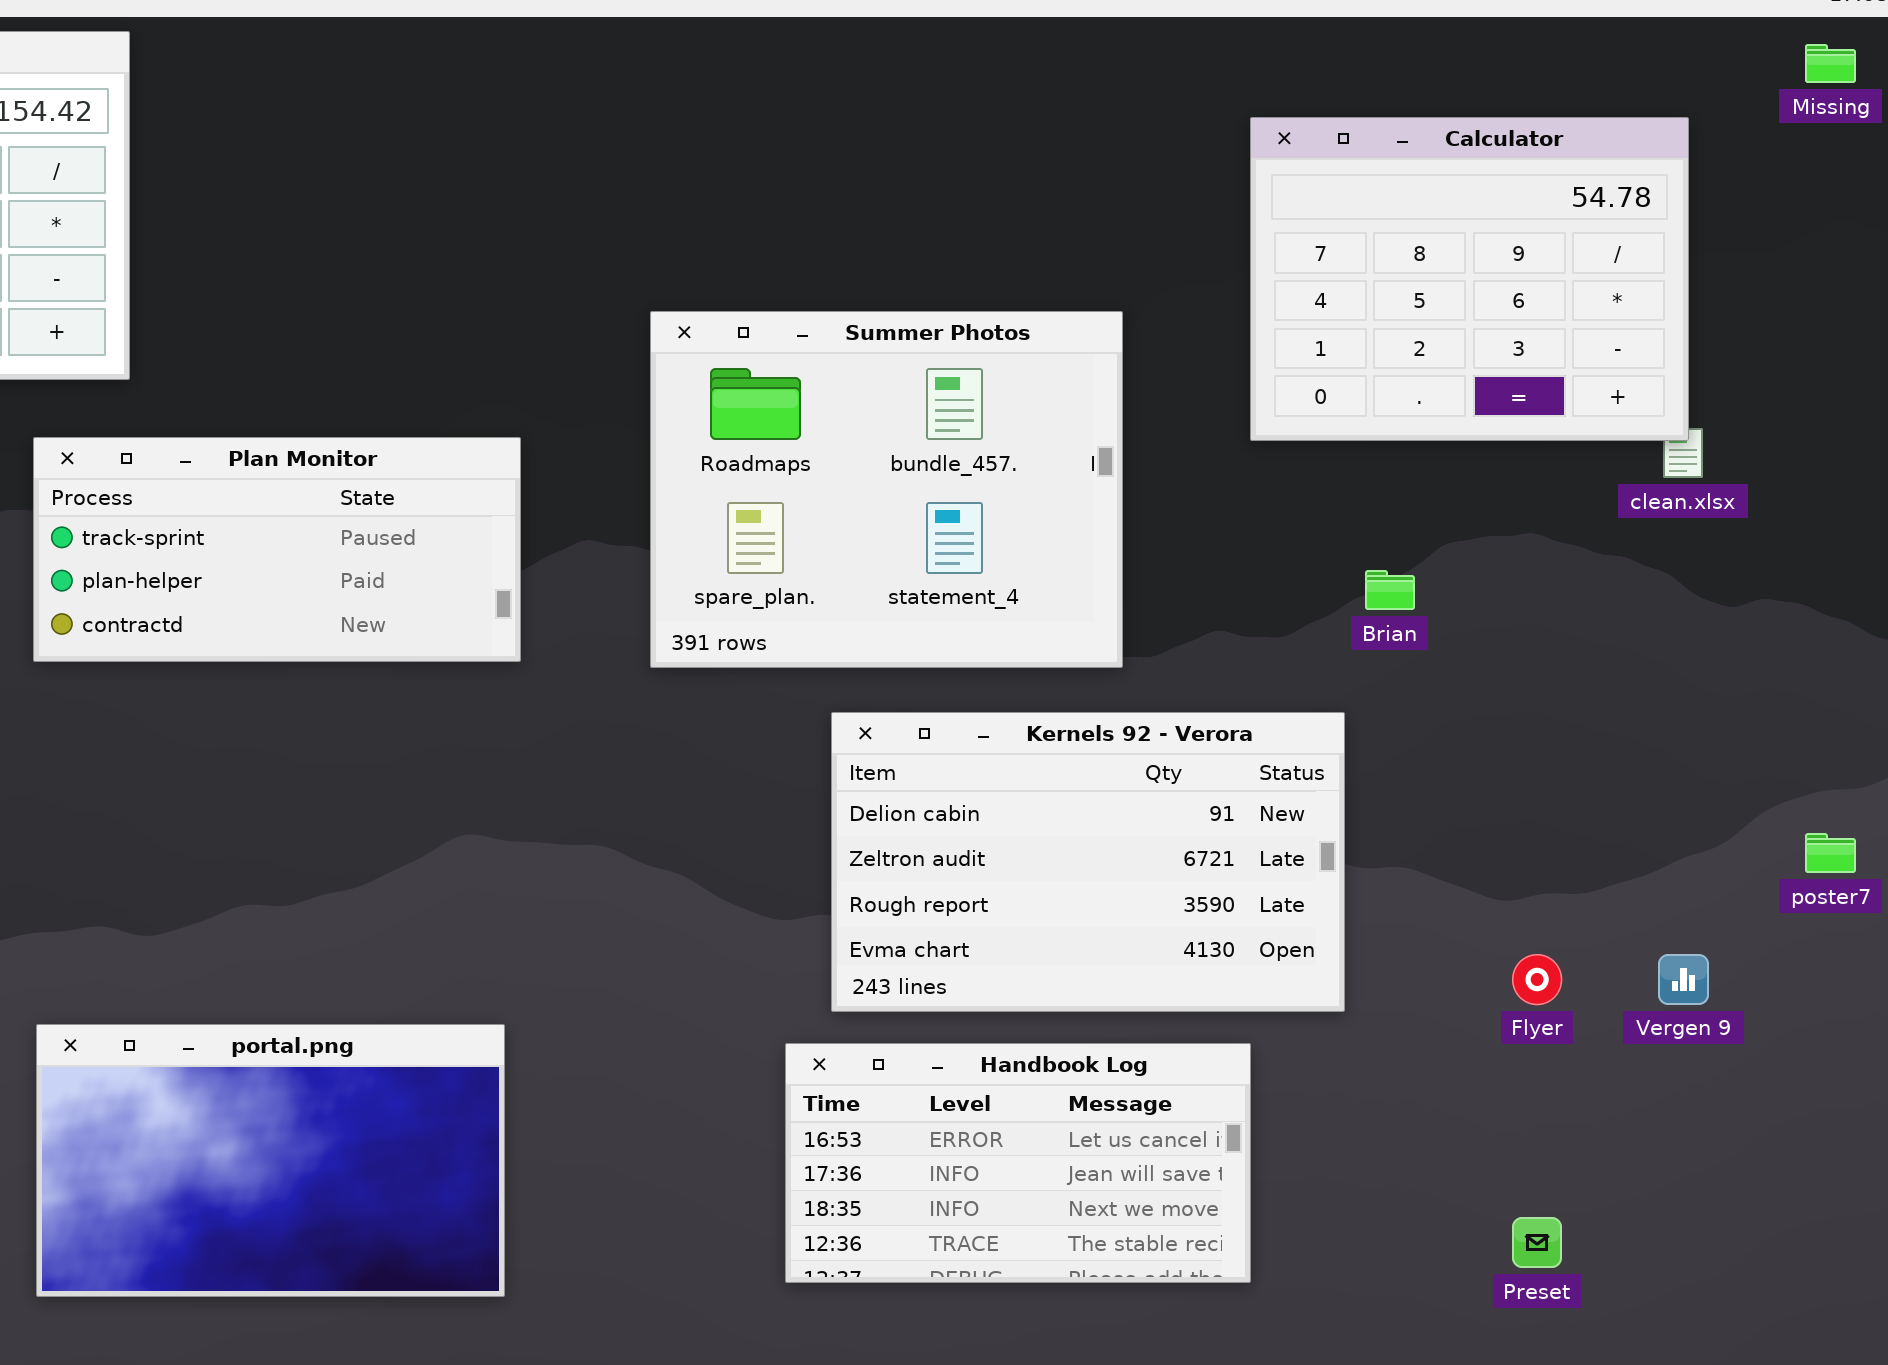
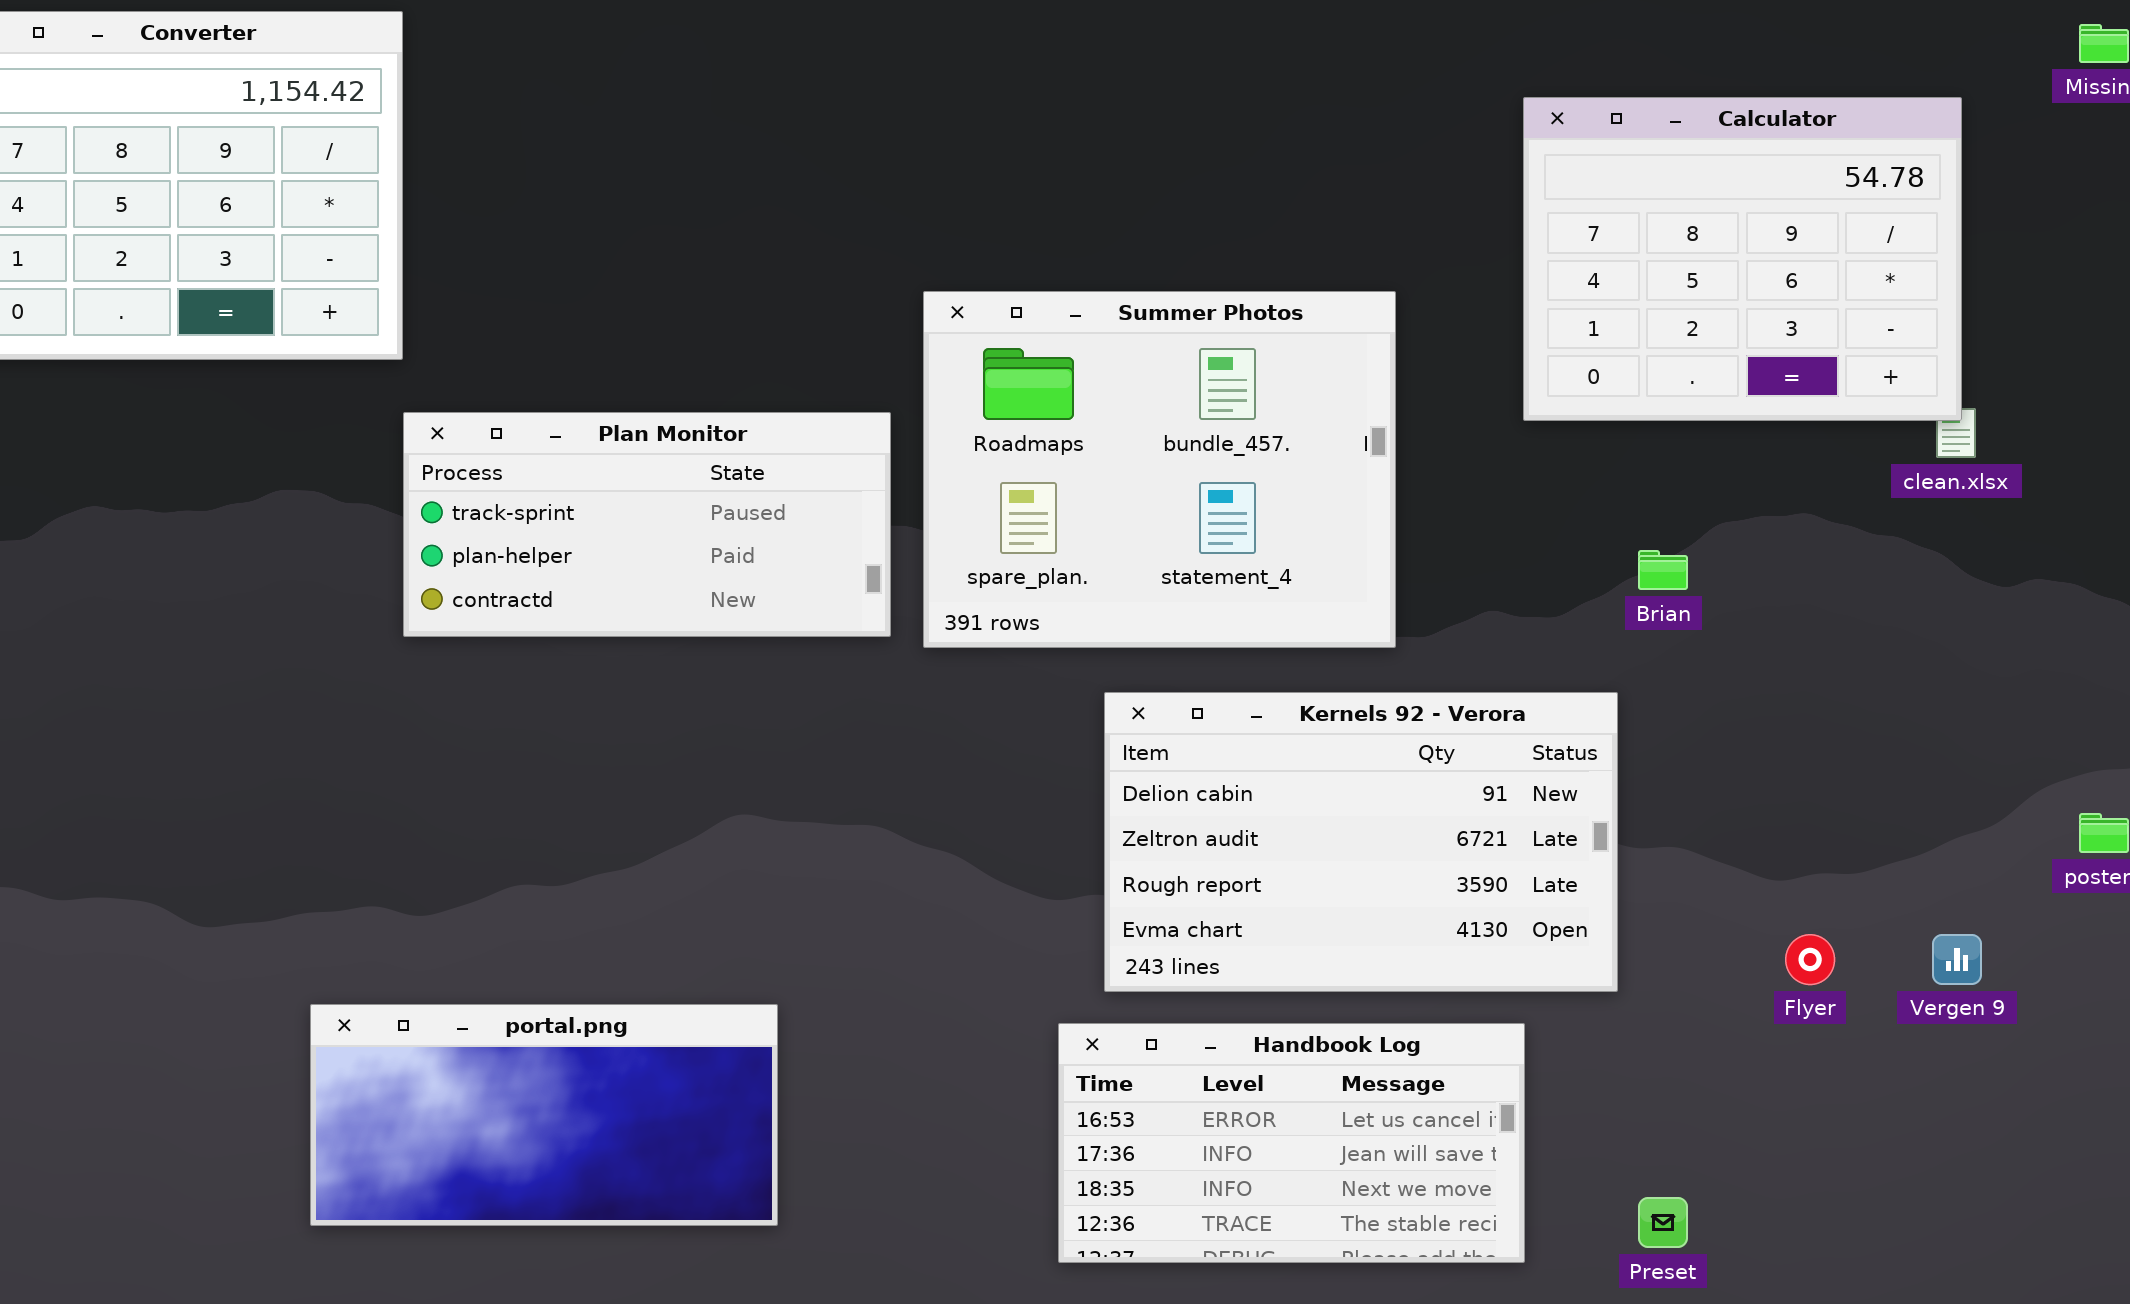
Plan Monitor: [33,437,521,662] -> [403,412,891,637], moved
portal.png: [36,1024,505,1297] -> [310,1004,778,1226], resized
Preset: [1512,1217,1562,1268] -> [1638,1197,1688,1248], moved

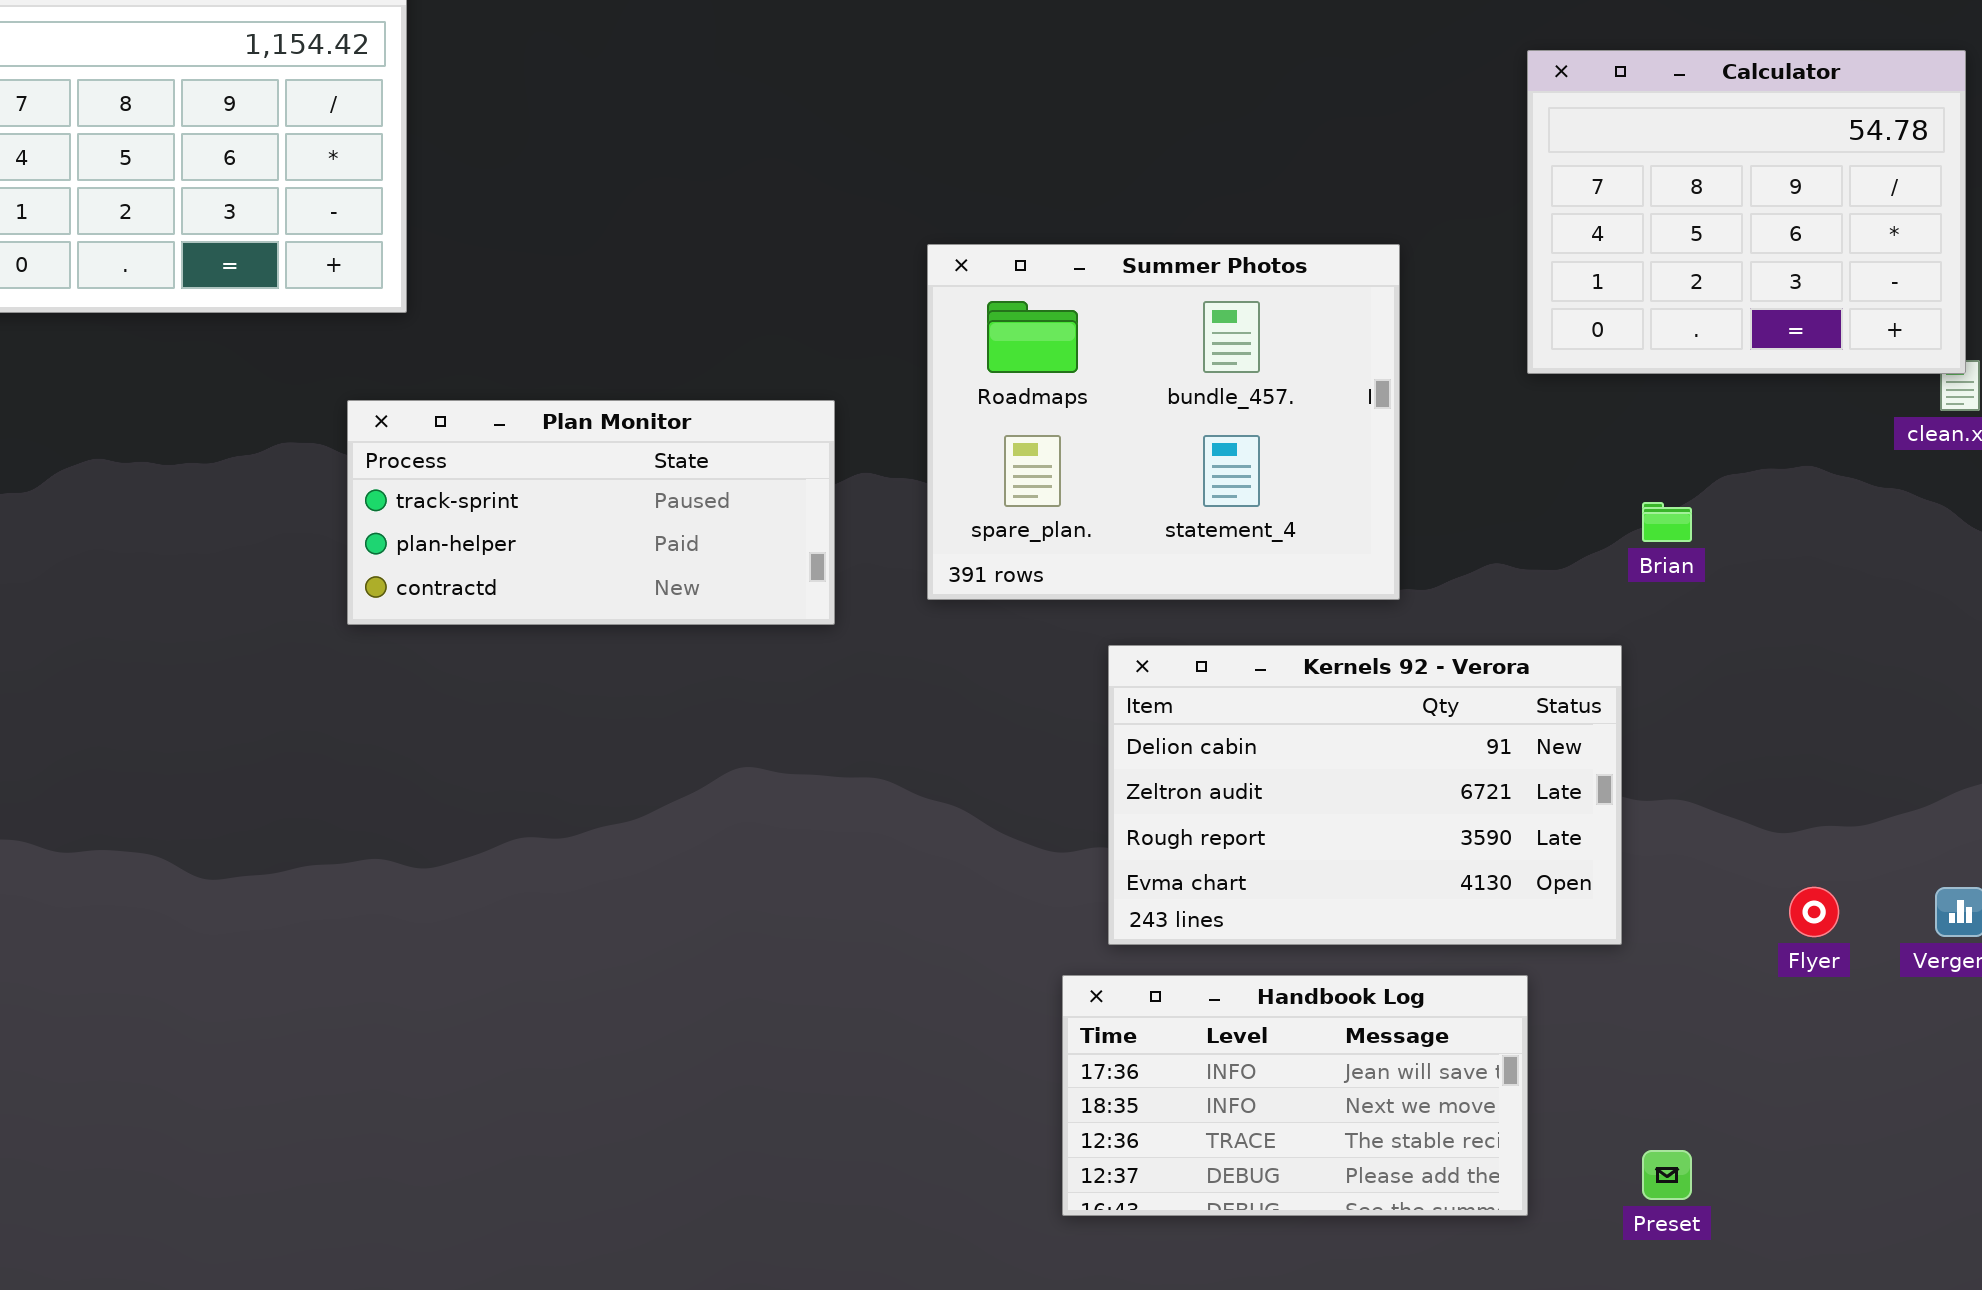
Plan Monitor: [403,412,891,637] -> [347,400,835,625], moved
portal.png: [310,1004,778,1226] -> none, closed
Handbook Log: [1058,1023,1525,1263] -> [1062,975,1528,1216], scrolled down 1 row

